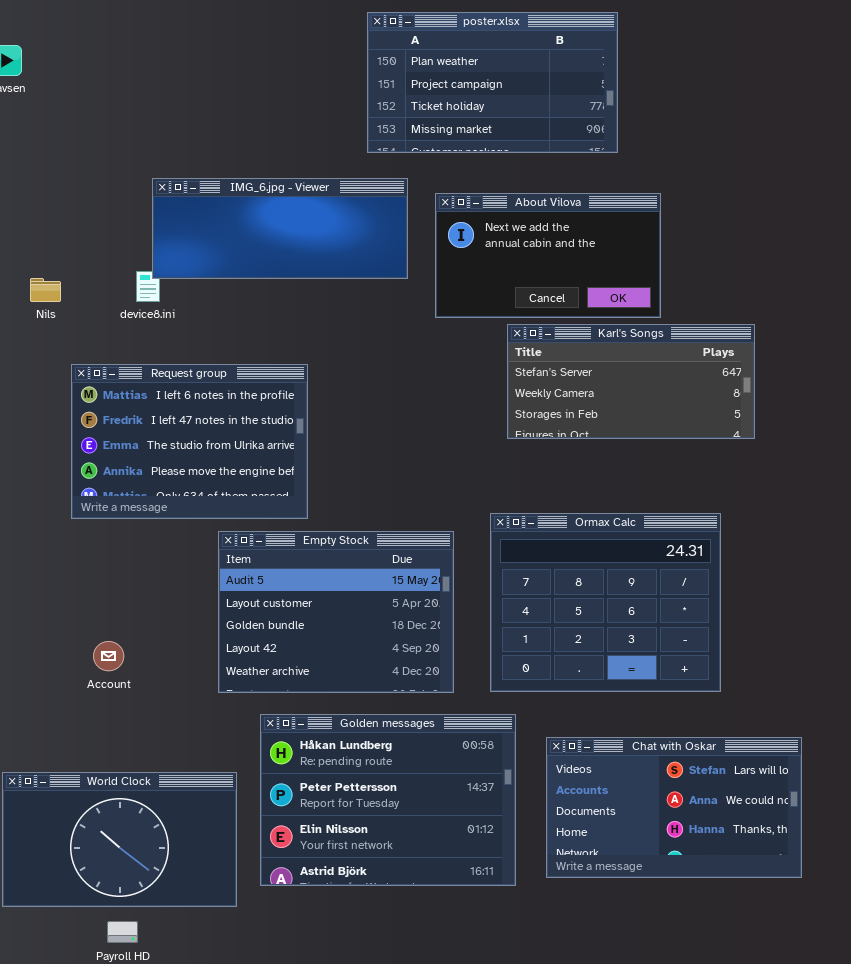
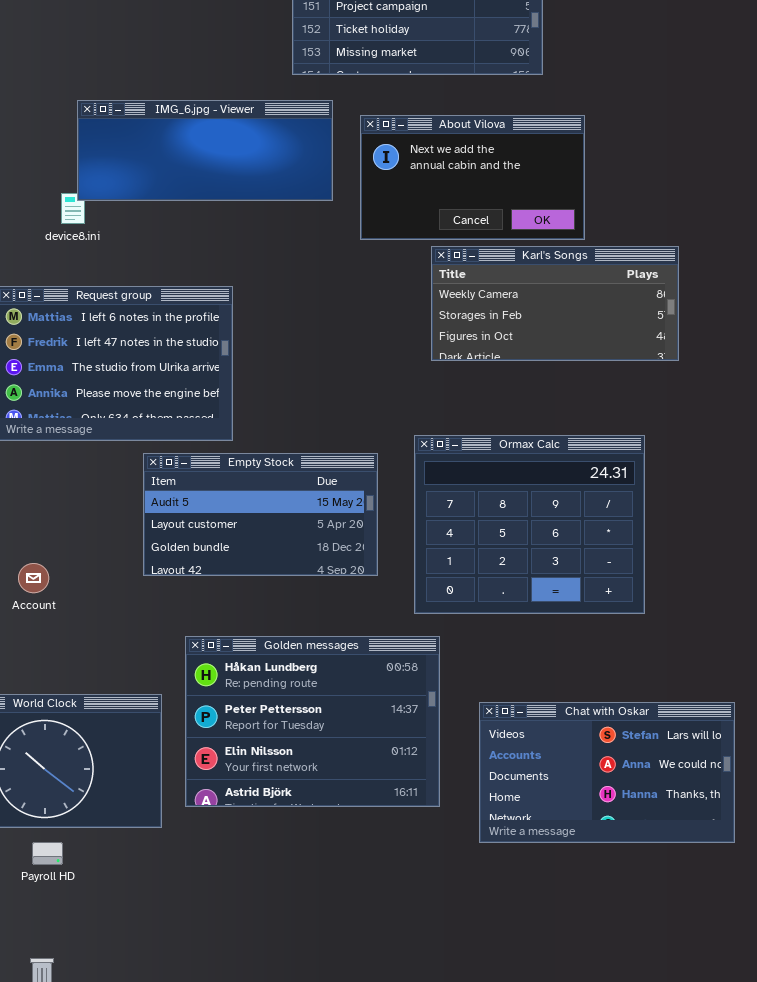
Karl's Songs: [507,324,755,439] -> [431,246,679,361], scrolled down 1 row
Empty Stock: [218,531,454,693] -> [143,453,378,576], resized
Chat with Oskar: [546,737,802,878] -> [479,702,735,843], moved

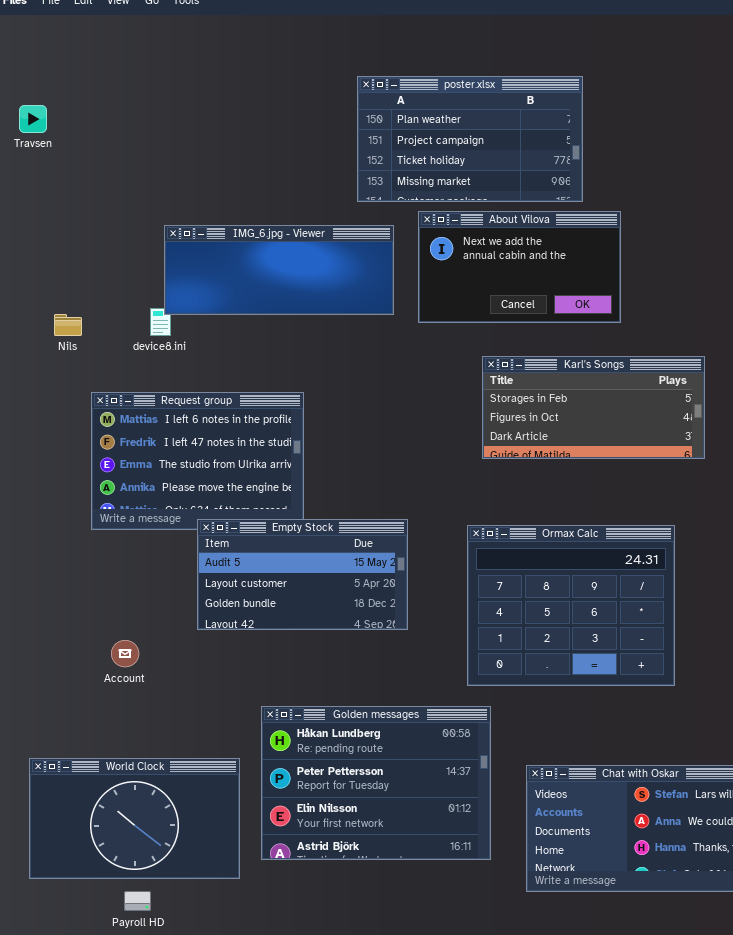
About Vilova: [360,115,585,240] -> [418,211,621,323], moved
Karl's Songs: [431,246,679,361] -> [482,356,705,459], scrolled down 1 row
Empty Stock: [143,453,378,576] -> [197,519,408,630], moved

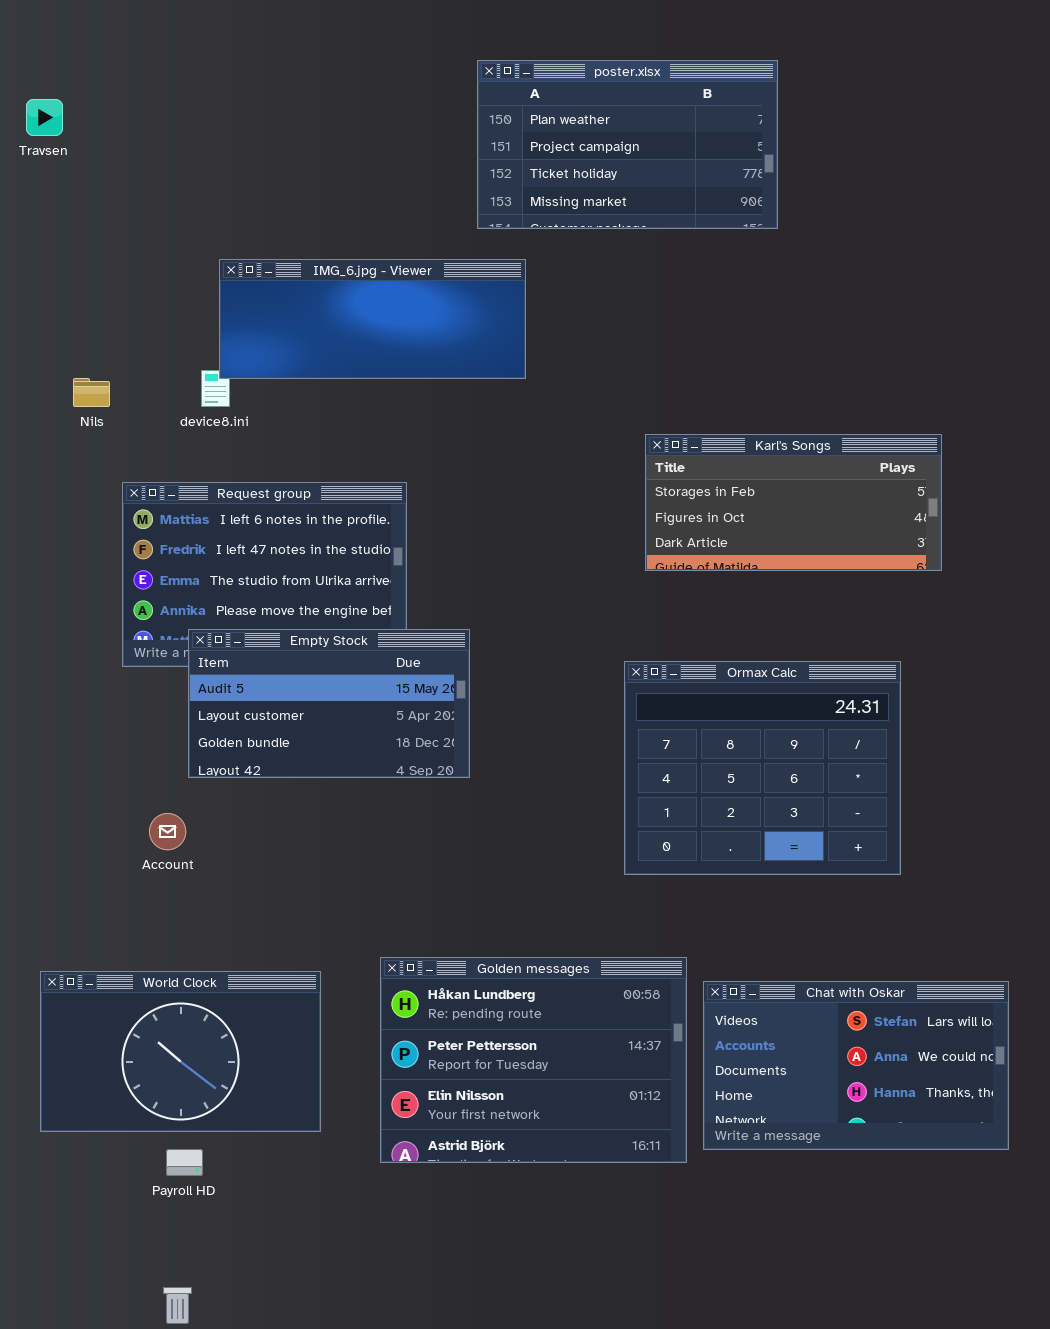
About Vilova: [418,211,621,323] -> none, closed
Empty Stock: [197,519,408,630] -> [188,629,470,778], moved
Golden messages: [261,706,491,860] -> [380,957,687,1163], moved

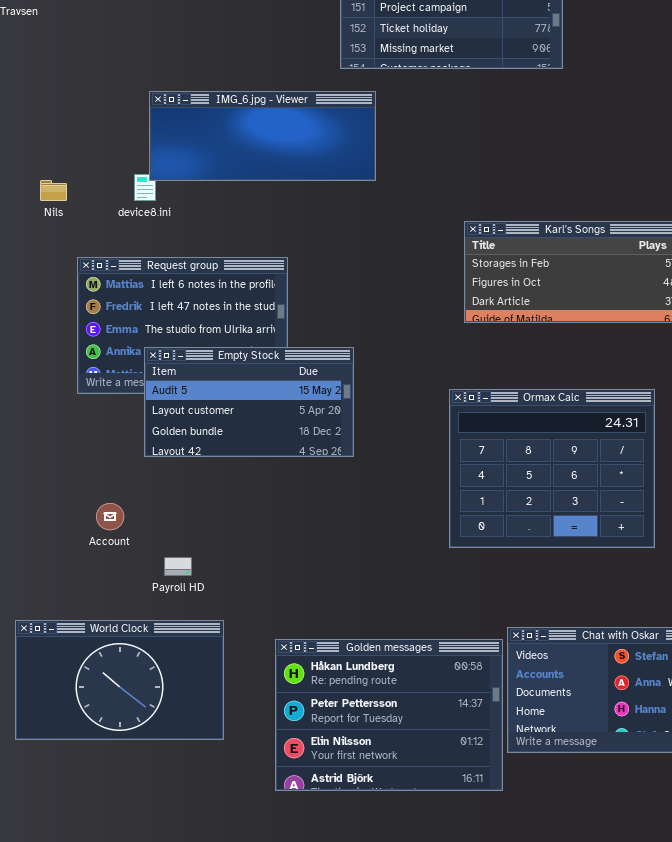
Empty Stock: [188,629,470,778] -> [144,347,354,457], moved
Golden messages: [380,957,687,1163] -> [275,639,503,791], moved
Payroll HD: [166,1149,203,1176] -> [164,557,192,576], moved

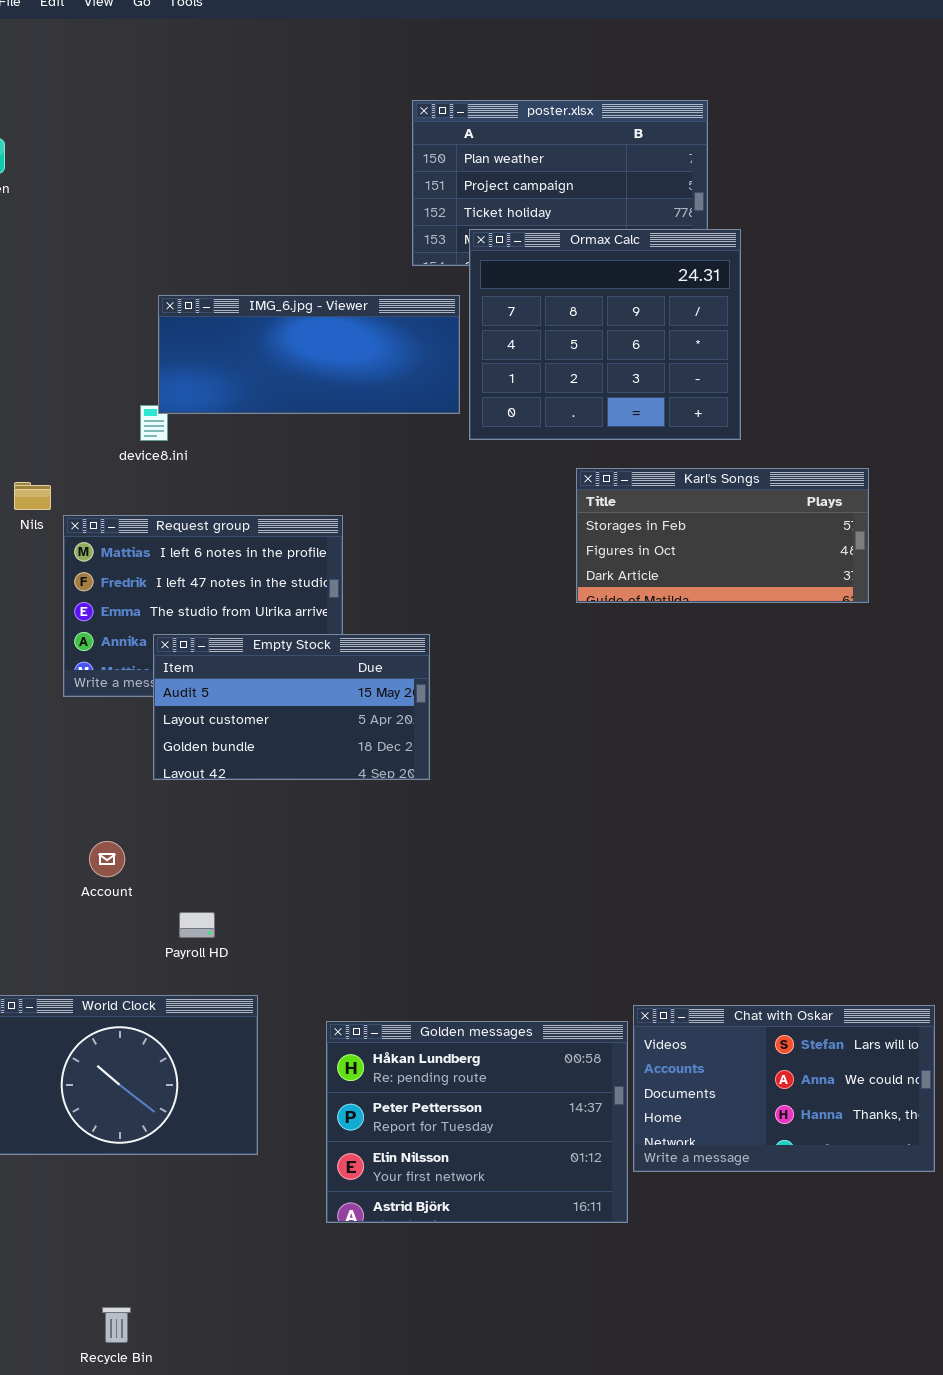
Nils: [40,180,67,201] -> [14,482,51,510], moved
Ormax Calc: [449,389,655,548] -> [469,229,741,440], moved

